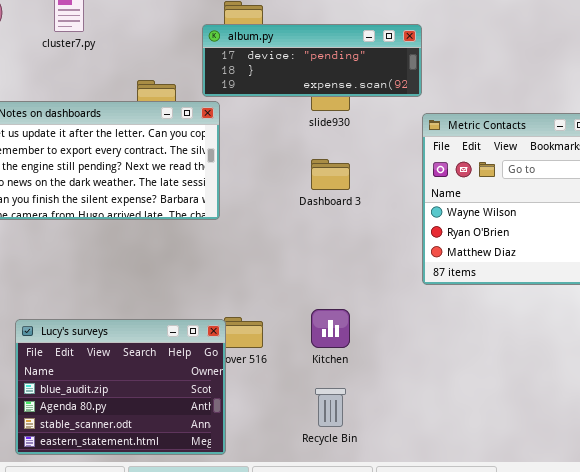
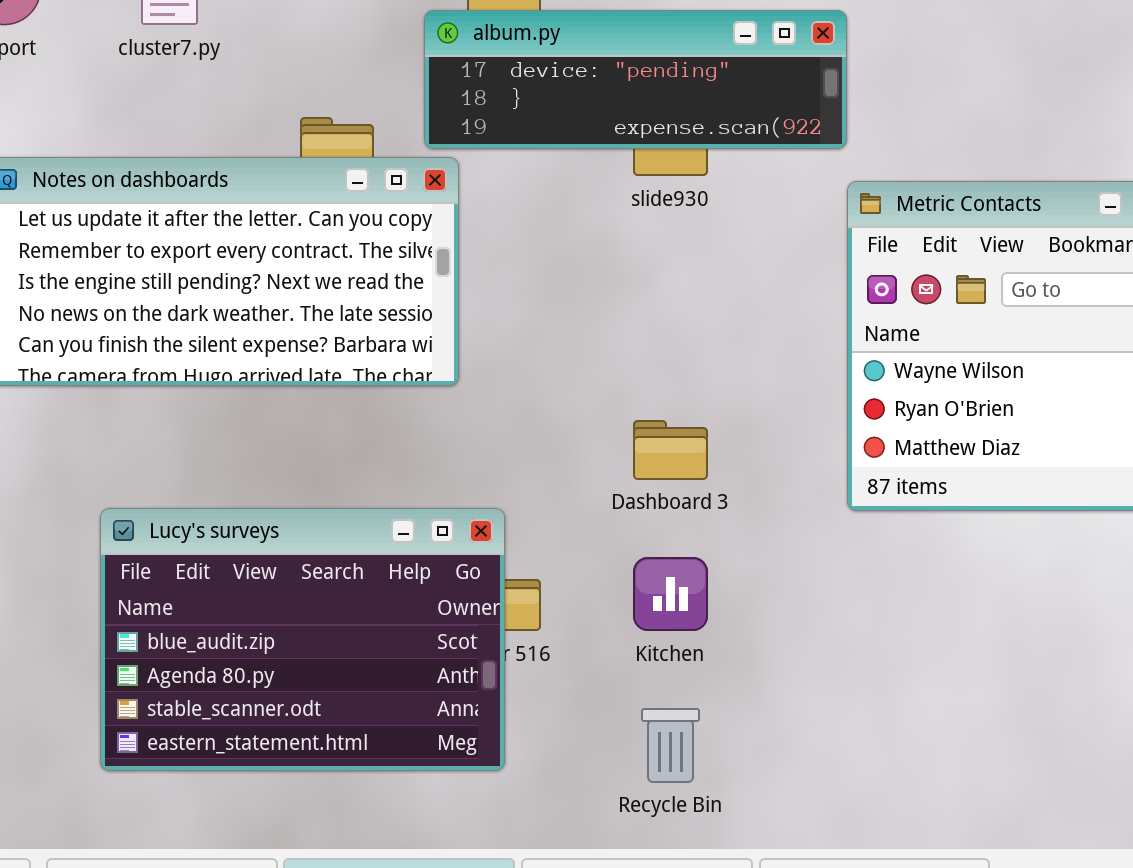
Dashboard 3: [311,159,350,190] -> [633,420,708,480], moved
Lucy's surveys: [15,319,226,455] -> [100,508,505,771], moved

